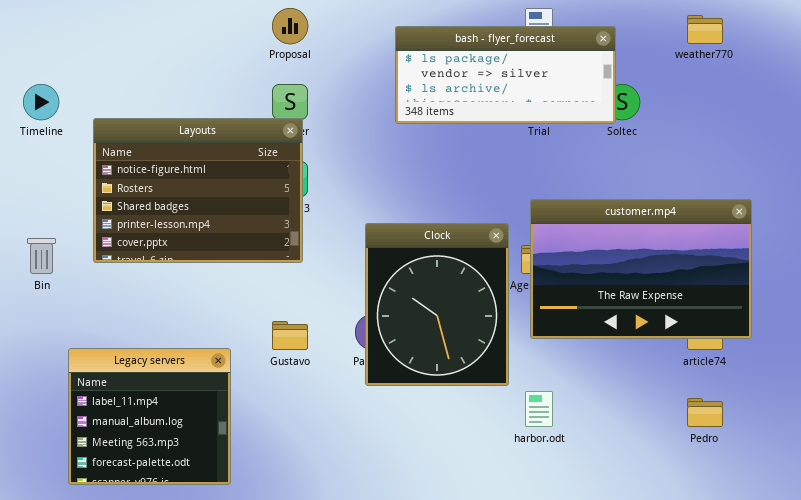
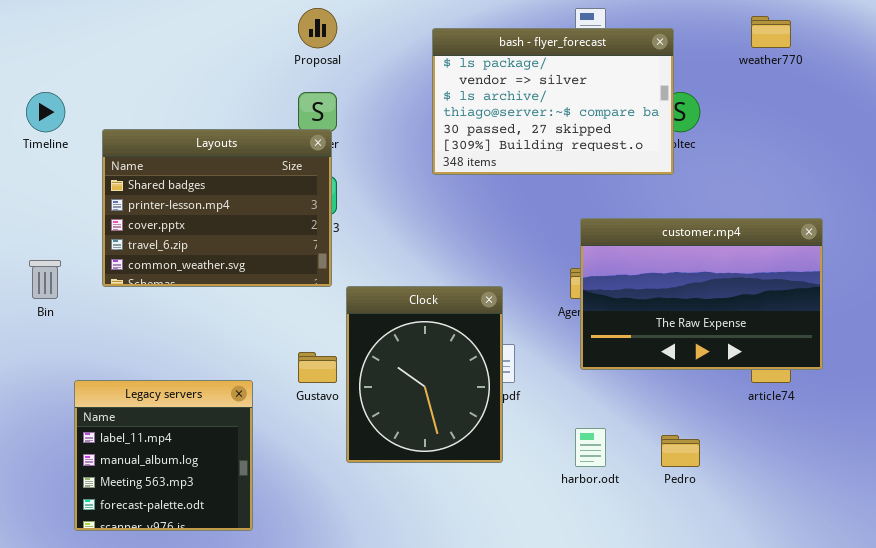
bash - flyer_forecast: [395,26,616,124] -> [432,28,674,175], resized
Layouts: [93,118,303,263] -> [102,129,332,287], scrolled down 2 rows
Clock: [365,223,509,386] -> [346,286,503,463], moved
Pedro: [687,398,723,427] -> [661,435,700,467], moved

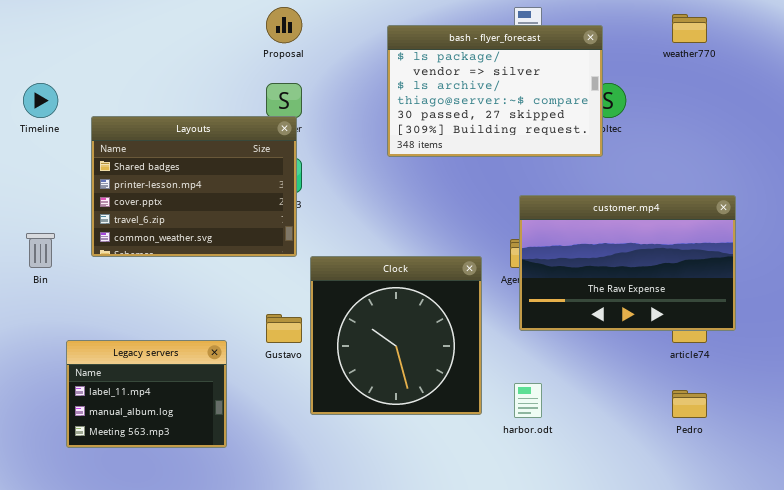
Clock: [346,286,503,463] -> [310,256,482,415], resized
Legacy servers: [74,380,253,531] -> [66,340,227,448], resized
Pedro: [661,435,700,467] -> [672,390,707,418], moved

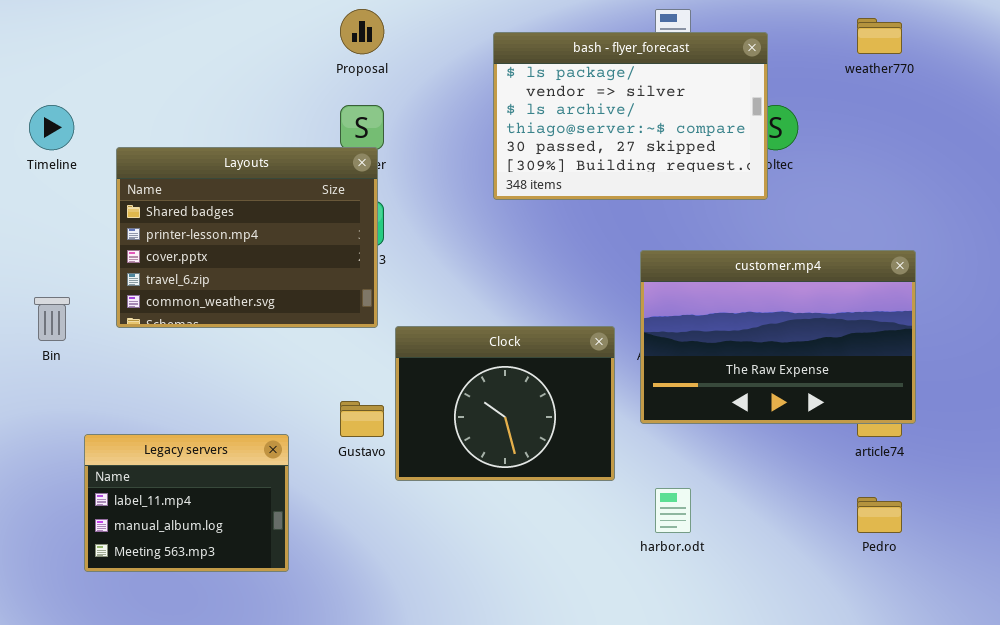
customer.mp4: [519,195,736,331] -> [640,250,916,424], moved
Clock: [310,256,482,415] -> [395,326,615,481], resized

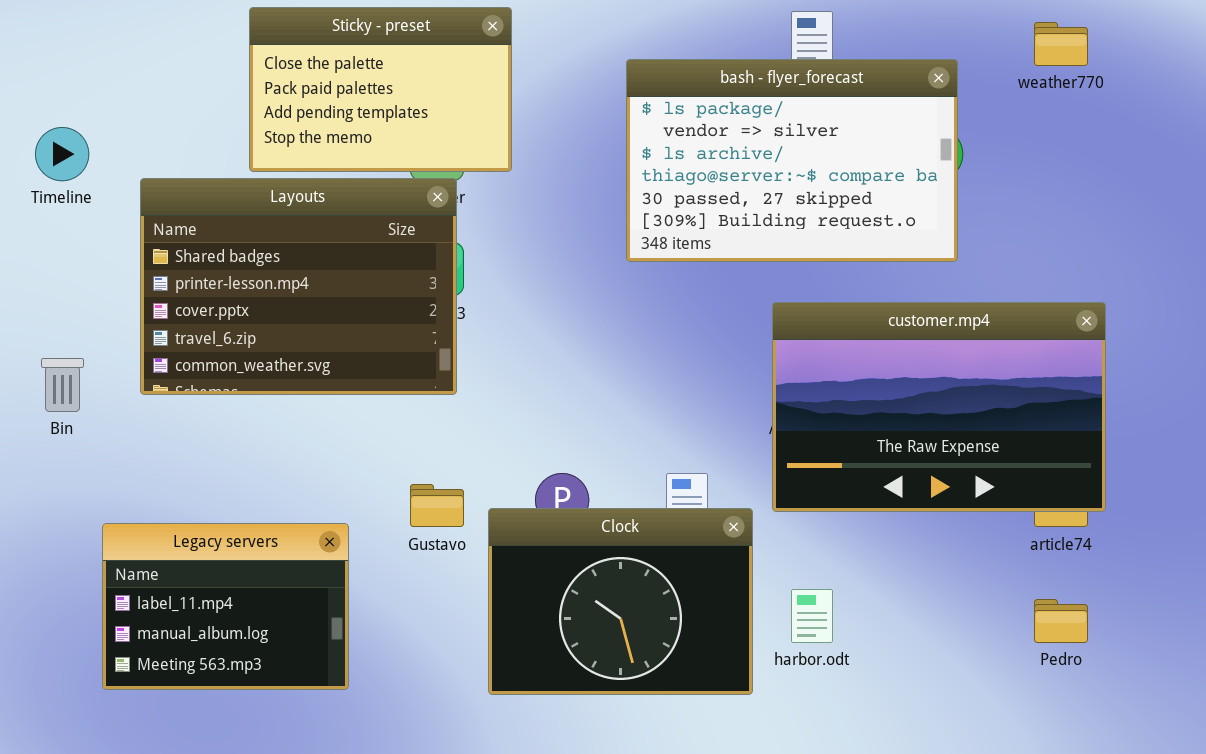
Sticky - preset: none -> [249,7,512,172], opened
bash - flyer_forecast: [493,32,768,200] -> [626,59,958,262], moved
Clock: [395,326,615,481] -> [488,508,753,695], moved

